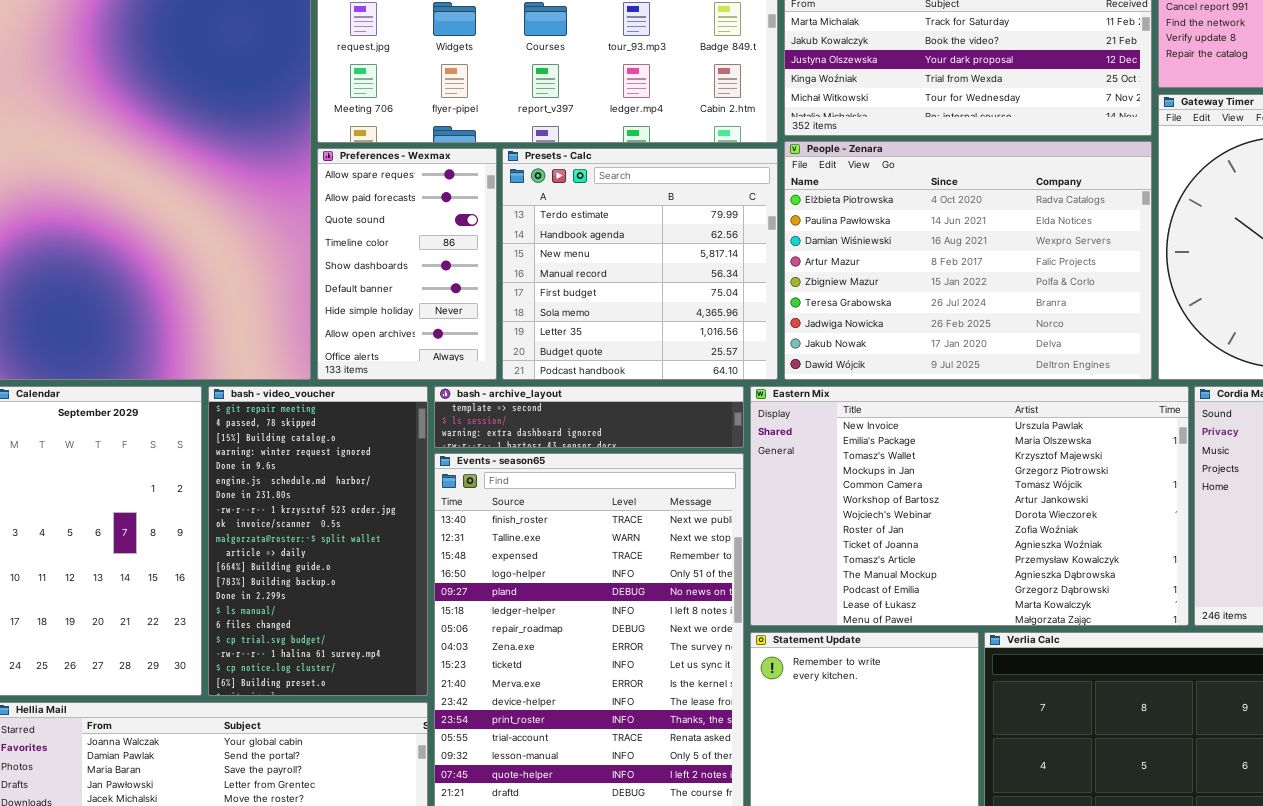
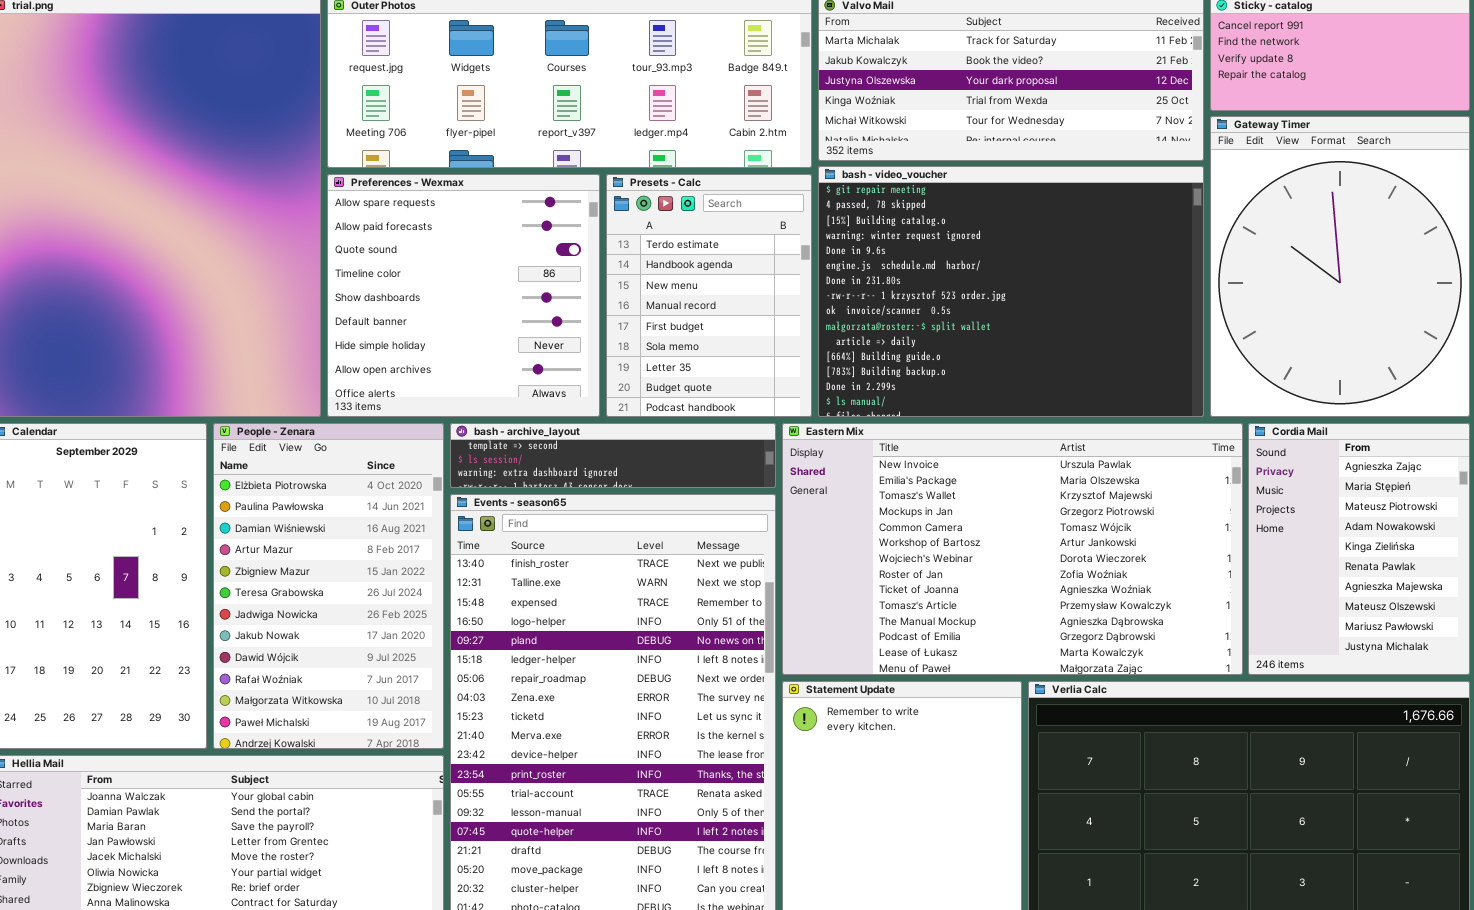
People - Zenara: [784,141,1152,380] -> [213,423,444,749], moved, resized
Preferences - Wexmax: [317,148,497,380] -> [327,174,600,417], resized
Presets - Calc: [502,148,778,380] -> [606,174,812,417], resized
bash - video_voucher: [208,386,428,696] -> [818,166,1204,417], moved, resized

